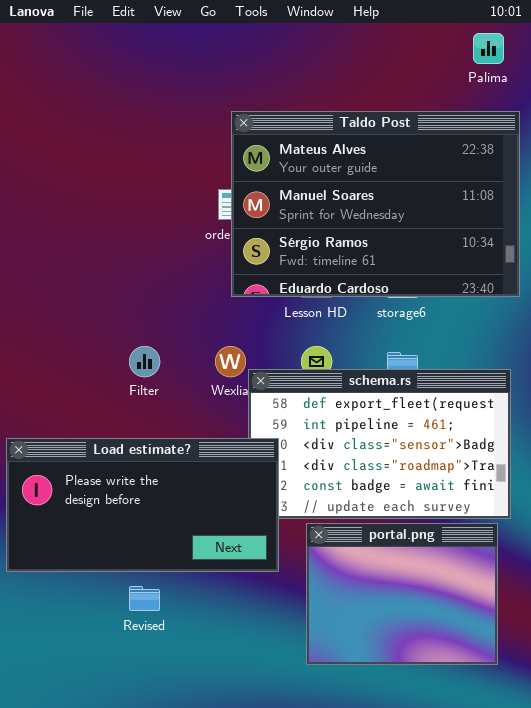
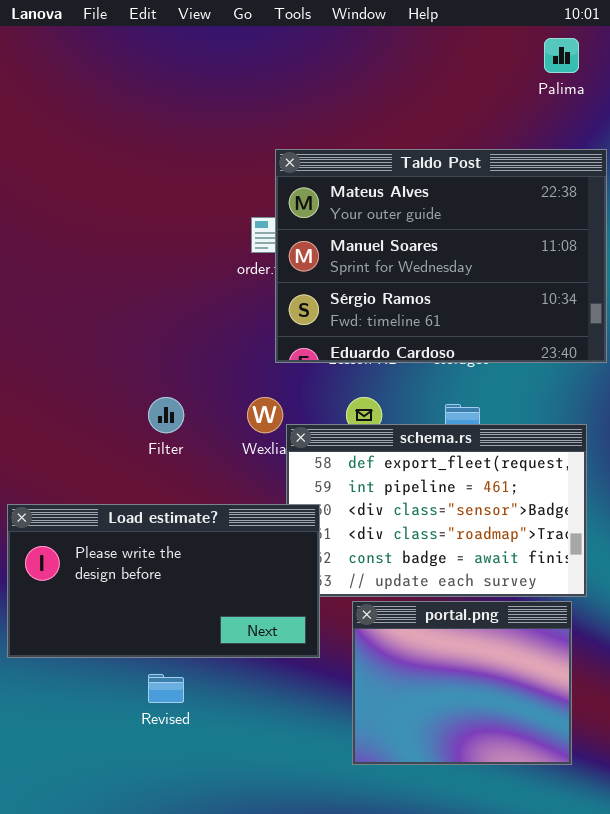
Taldo Post: [231,111,520,297] -> [275,149,607,363], moved

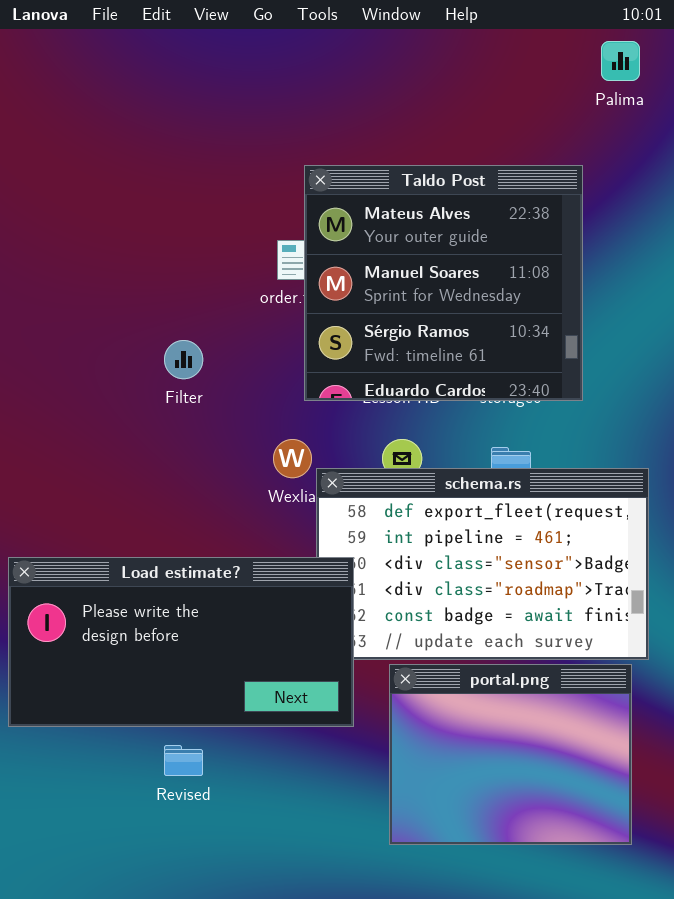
Taldo Post: [275,149,607,363] -> [304,165,583,401], resized
Filter: [148,397,184,433] -> [164,340,203,379], moved

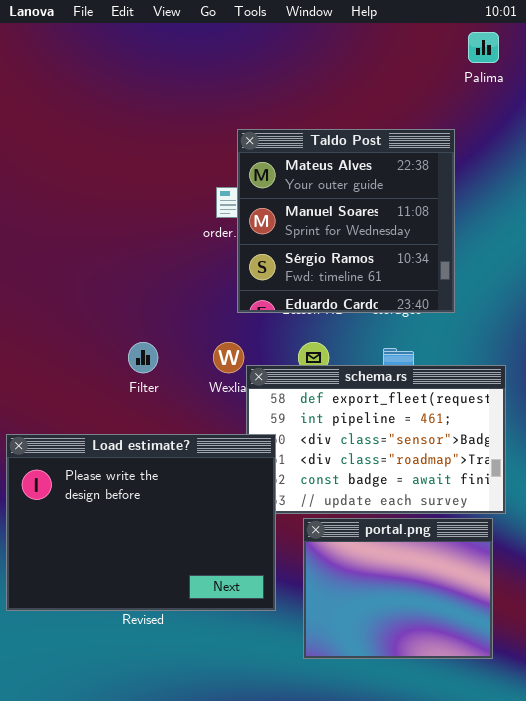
Filter: [164,340,203,379] -> [128,342,158,373], moved
Load estimate?: [8,557,354,727] -> [6,434,276,611], resized

